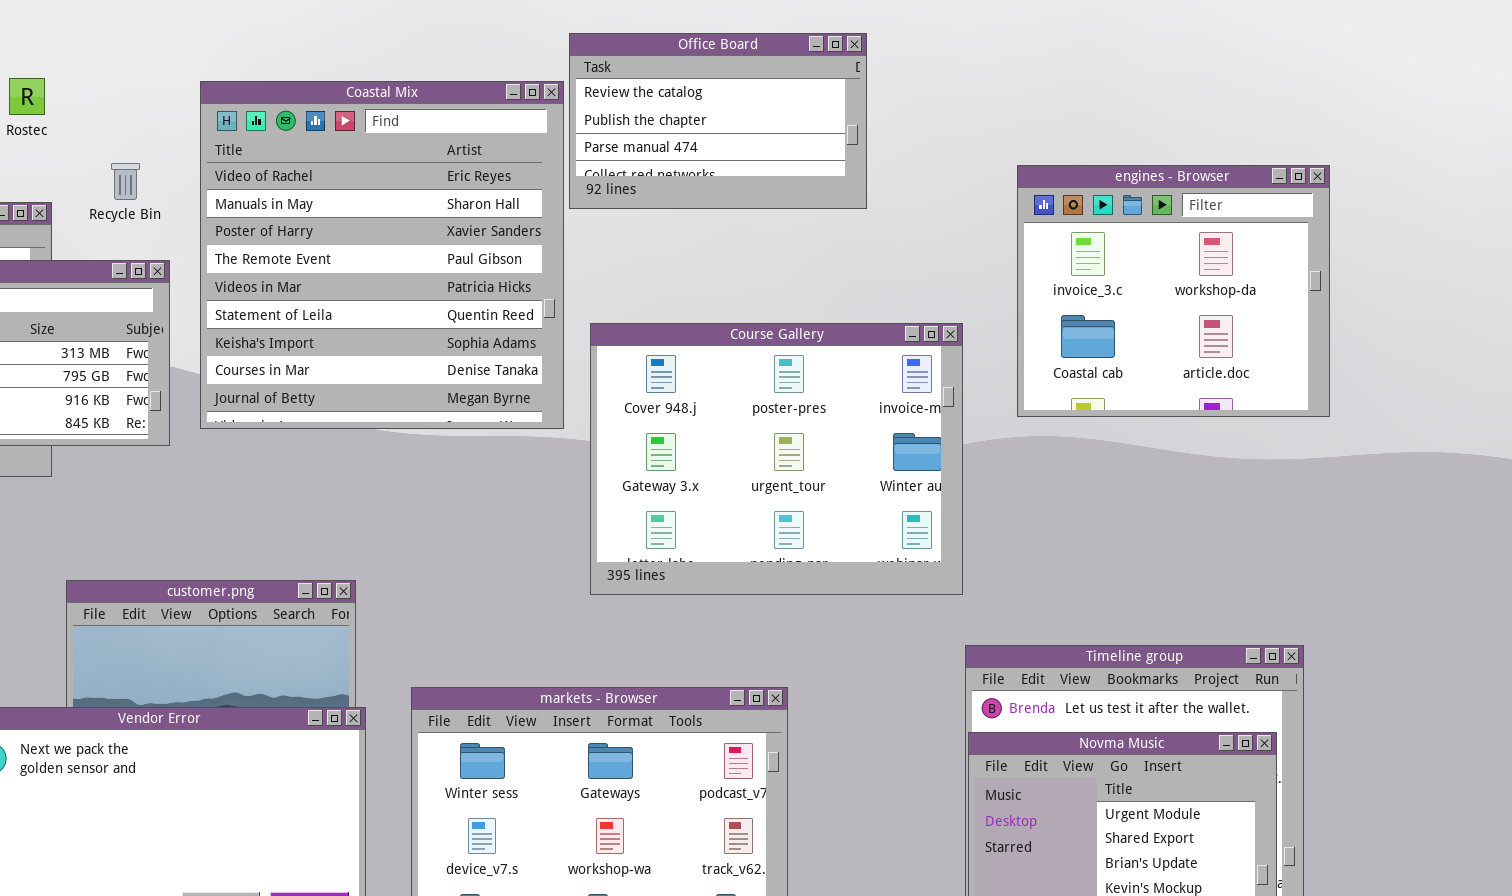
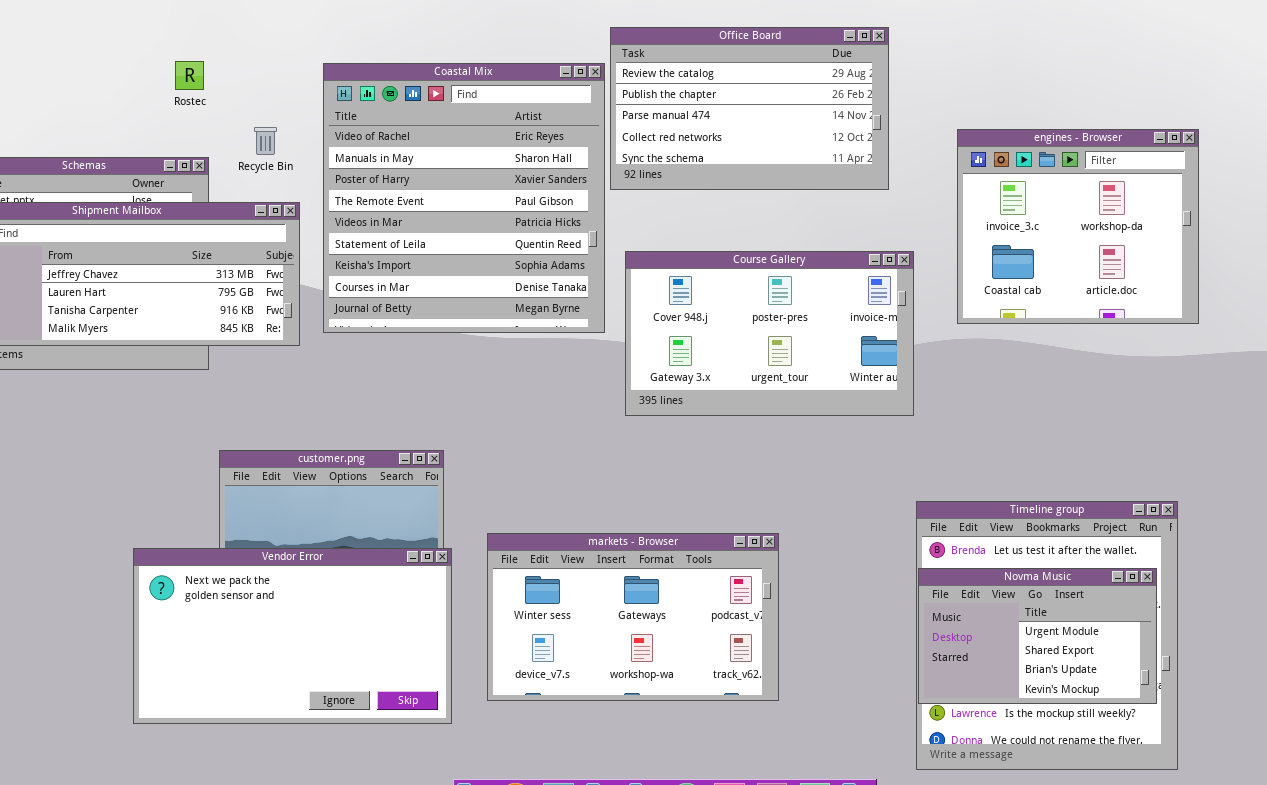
Office Board: [569,33,867,209] -> [610,27,889,190], resized
Course Gallery: [590,323,963,595] -> [625,251,914,416], resized

